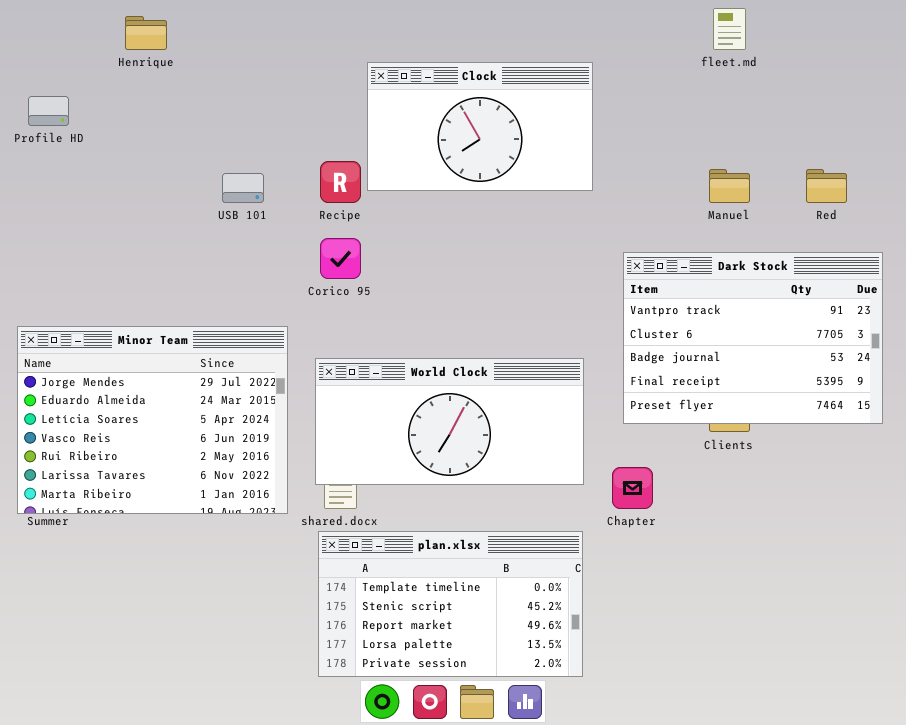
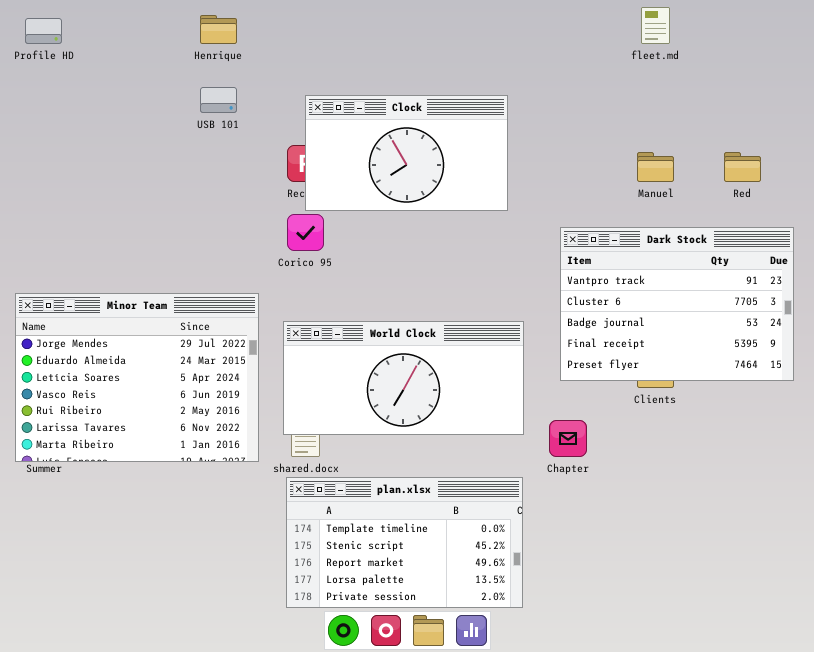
Henrique: [125,16,167,50] -> [200,15,237,44], moved
Clock: [367,62,593,191] -> [305,95,508,211], moved
Profile HD: [28,96,69,126] -> [25,18,62,44], moved
USB 101: [222,173,264,203] -> [200,87,237,113], moved

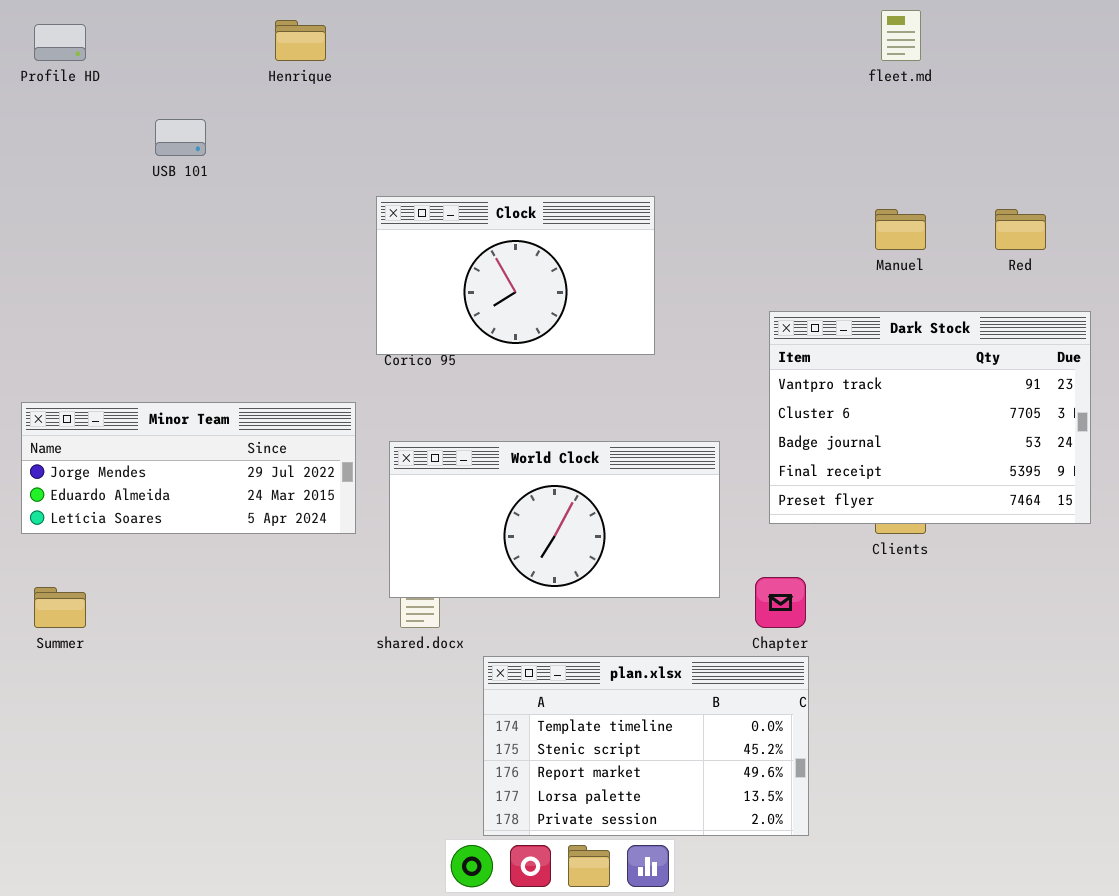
USB 101: [200,87,237,113] -> [155,119,206,156], moved
Clock: [305,95,508,211] -> [376,196,655,355], moved
Minor Team: [15,293,259,462] -> [21,402,356,534], resized
plan.xlsx: [286,477,523,608] -> [483,656,809,836], moved

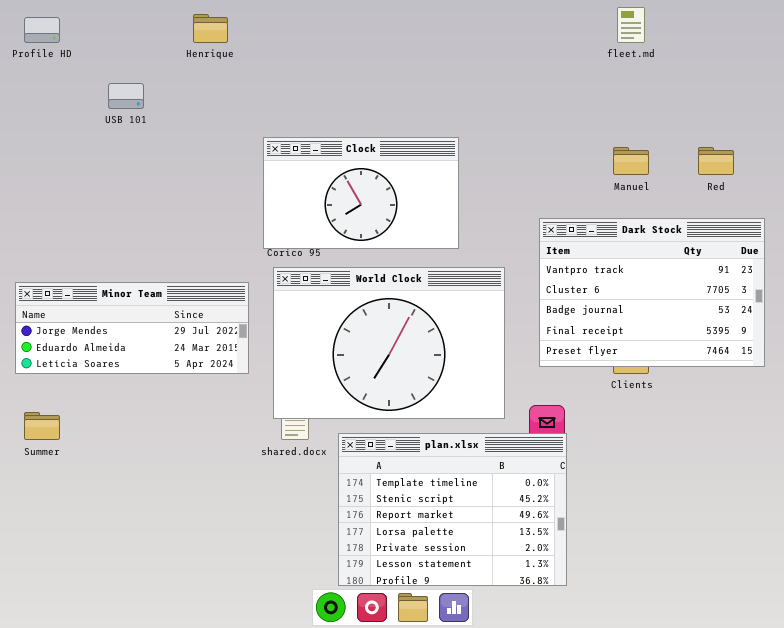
World Clock: [389,441,720,598] -> [273,267,505,419], resized
plan.xlsx: [483,656,809,836] -> [338,433,567,586], resized

